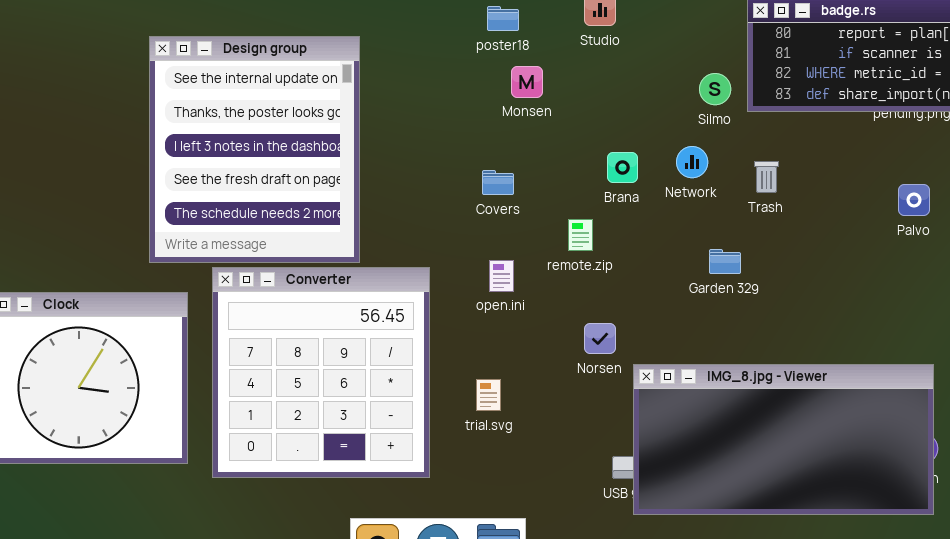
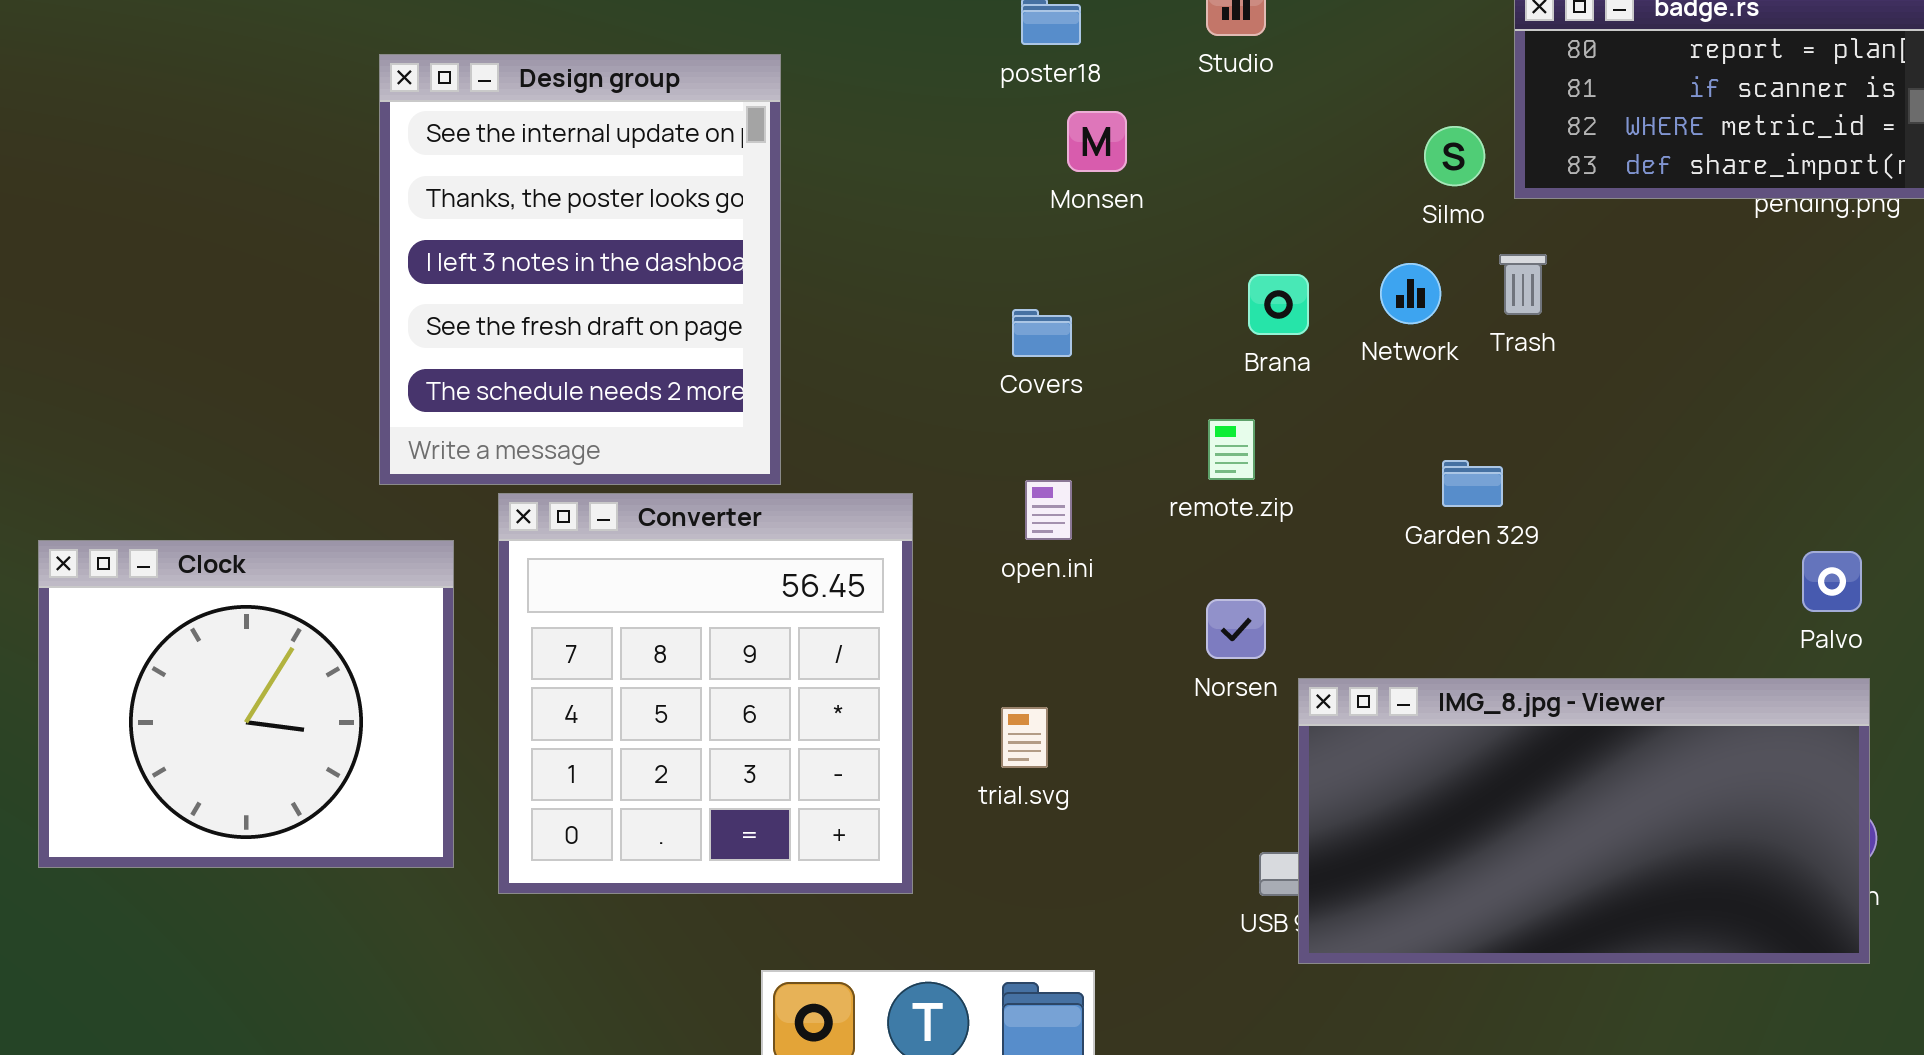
Trash: [754,161,779,193] -> [1499,254,1547,315], moved
Palvo: [898,184,930,216] -> [1802,551,1862,612], moved
remote.zip: [568,219,593,251] -> [1208,419,1255,480], moved

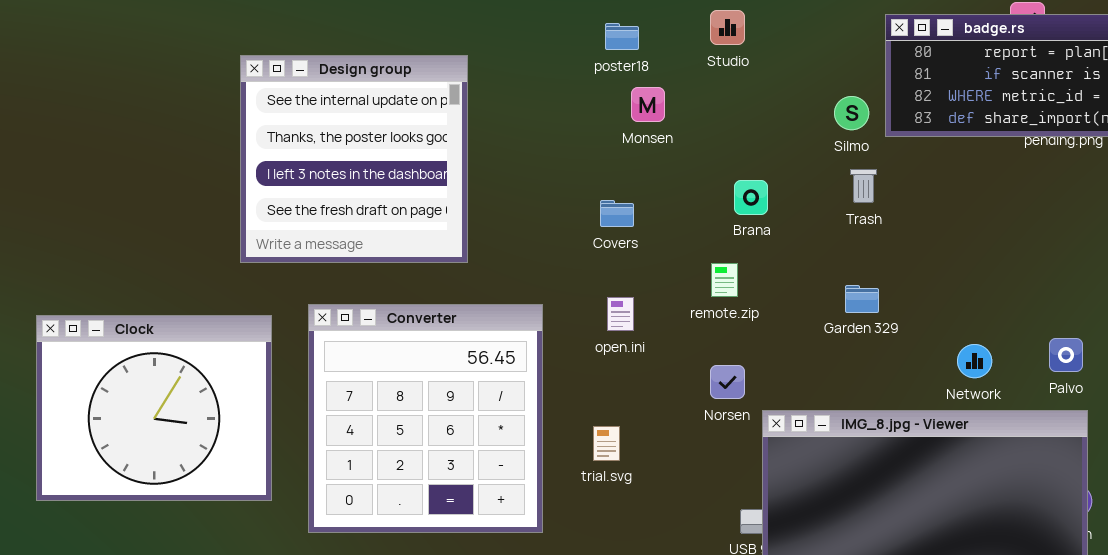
Design group: [379,54,781,485] -> [240,55,468,263], resized
Trash: [1499,254,1547,315] -> [850,169,877,203], moved
Network: [1380,263,1441,324] -> [957,344,992,378], moved
Clock: [38,540,454,868] -> [36,315,272,501], moved

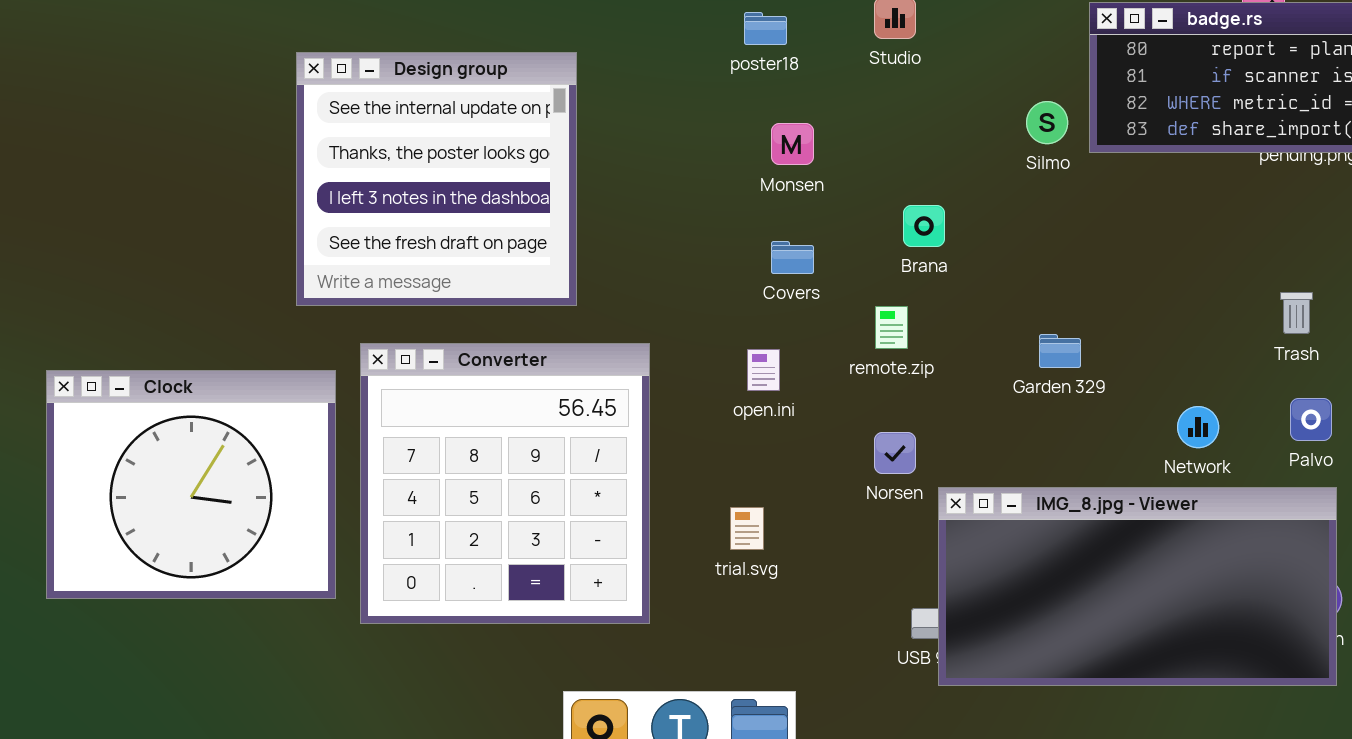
Monsen: [631,87,665,122] -> [771,123,814,165], moved
Trash: [850,169,877,203] -> [1280,292,1313,334], moved
Covers: [600,200,634,227] -> [771,241,814,274], moved
Converter: [308,304,543,533] -> [360,343,650,624], moved

